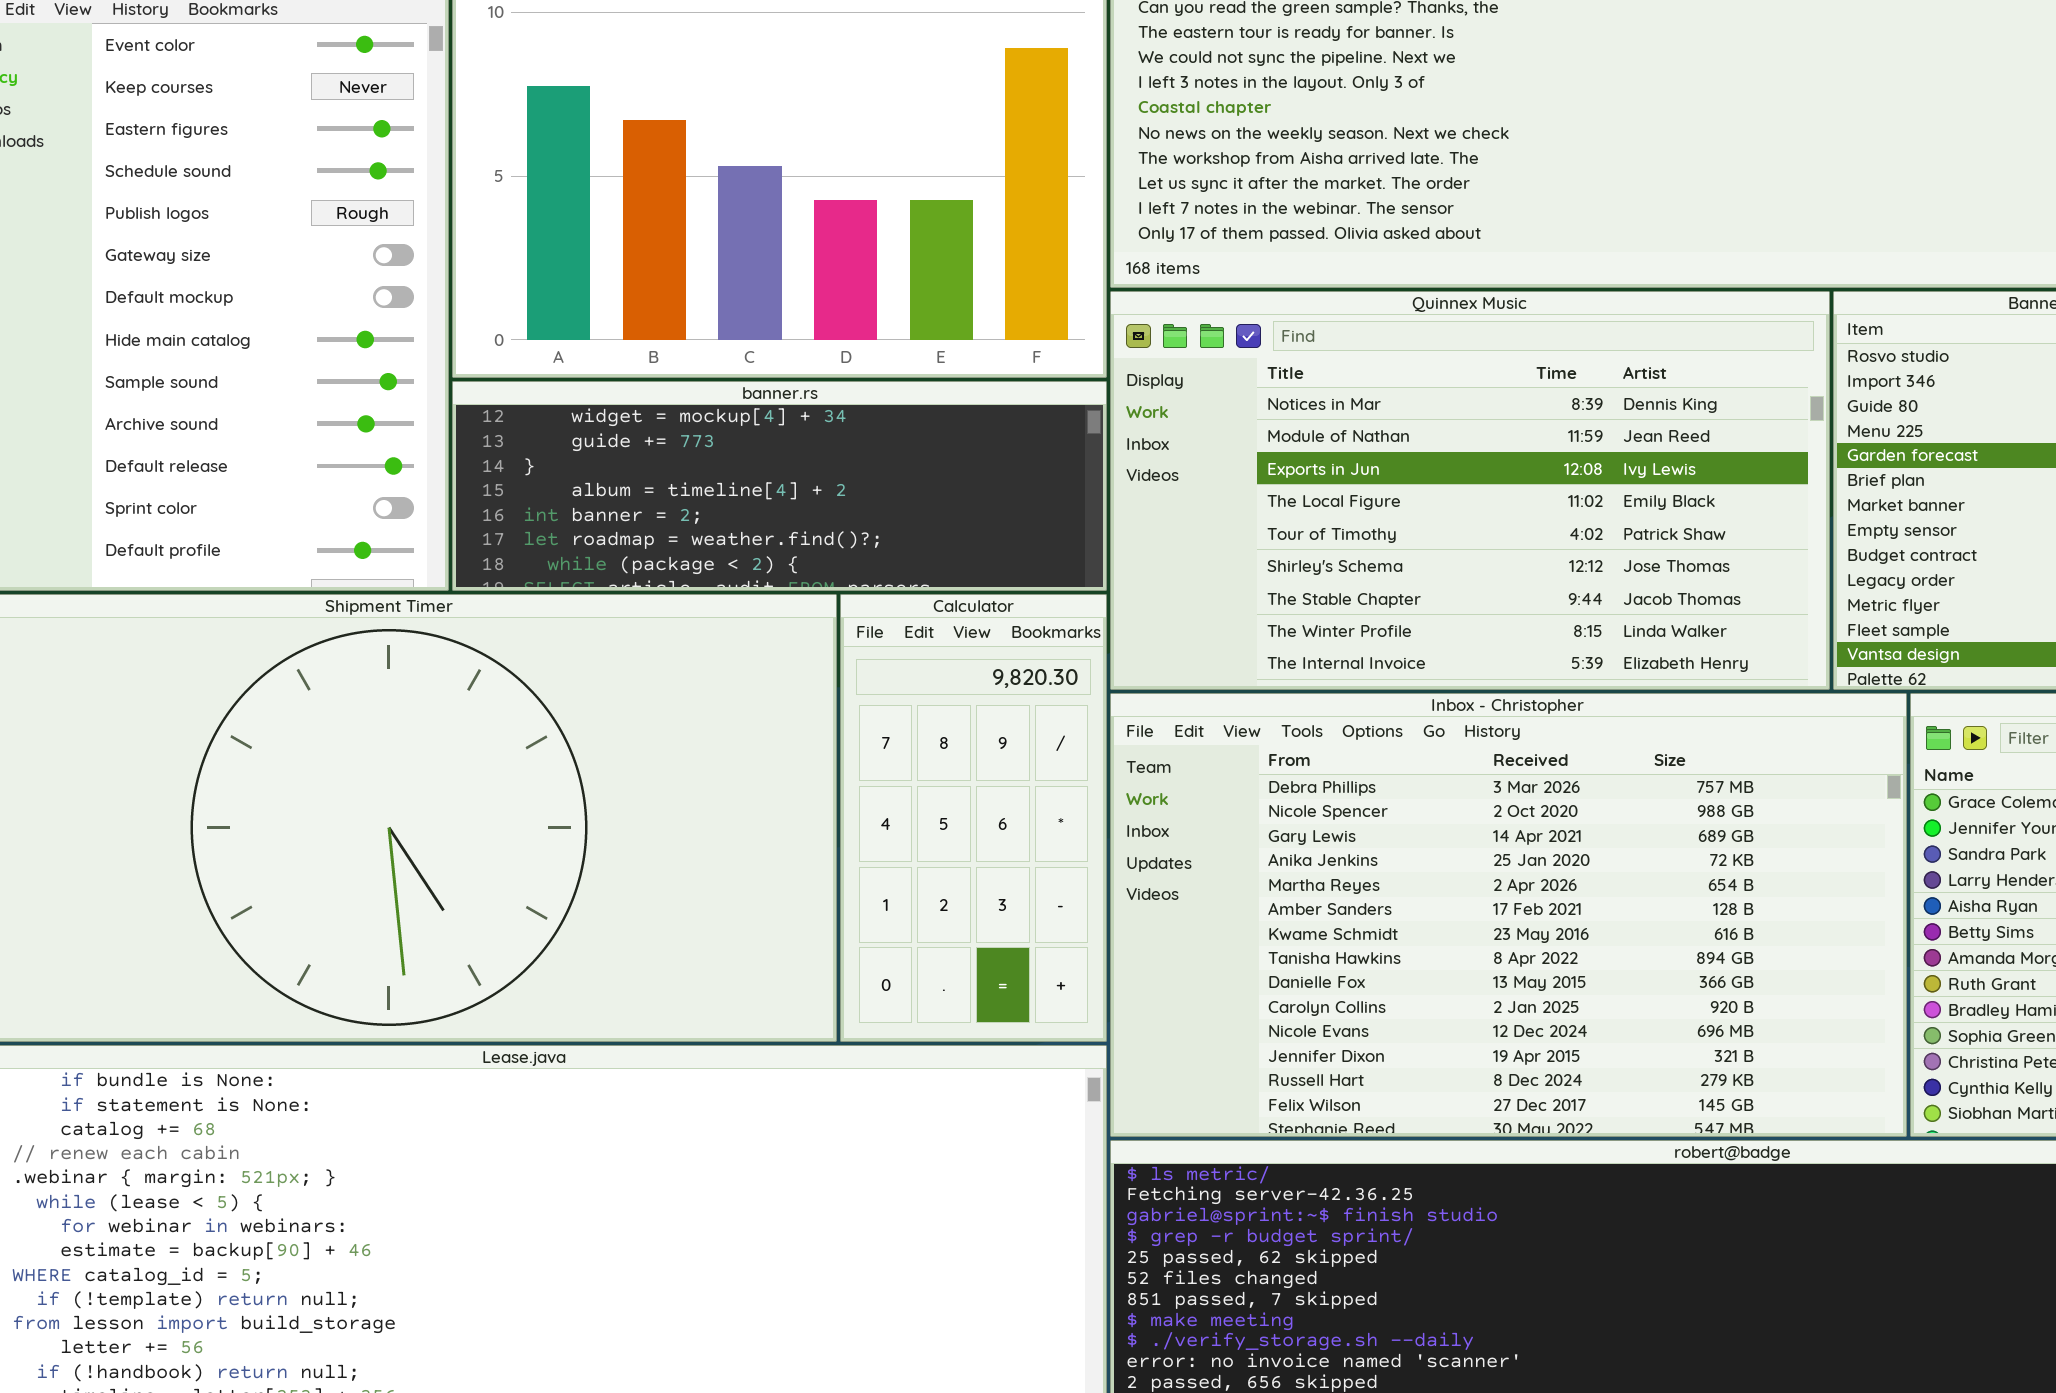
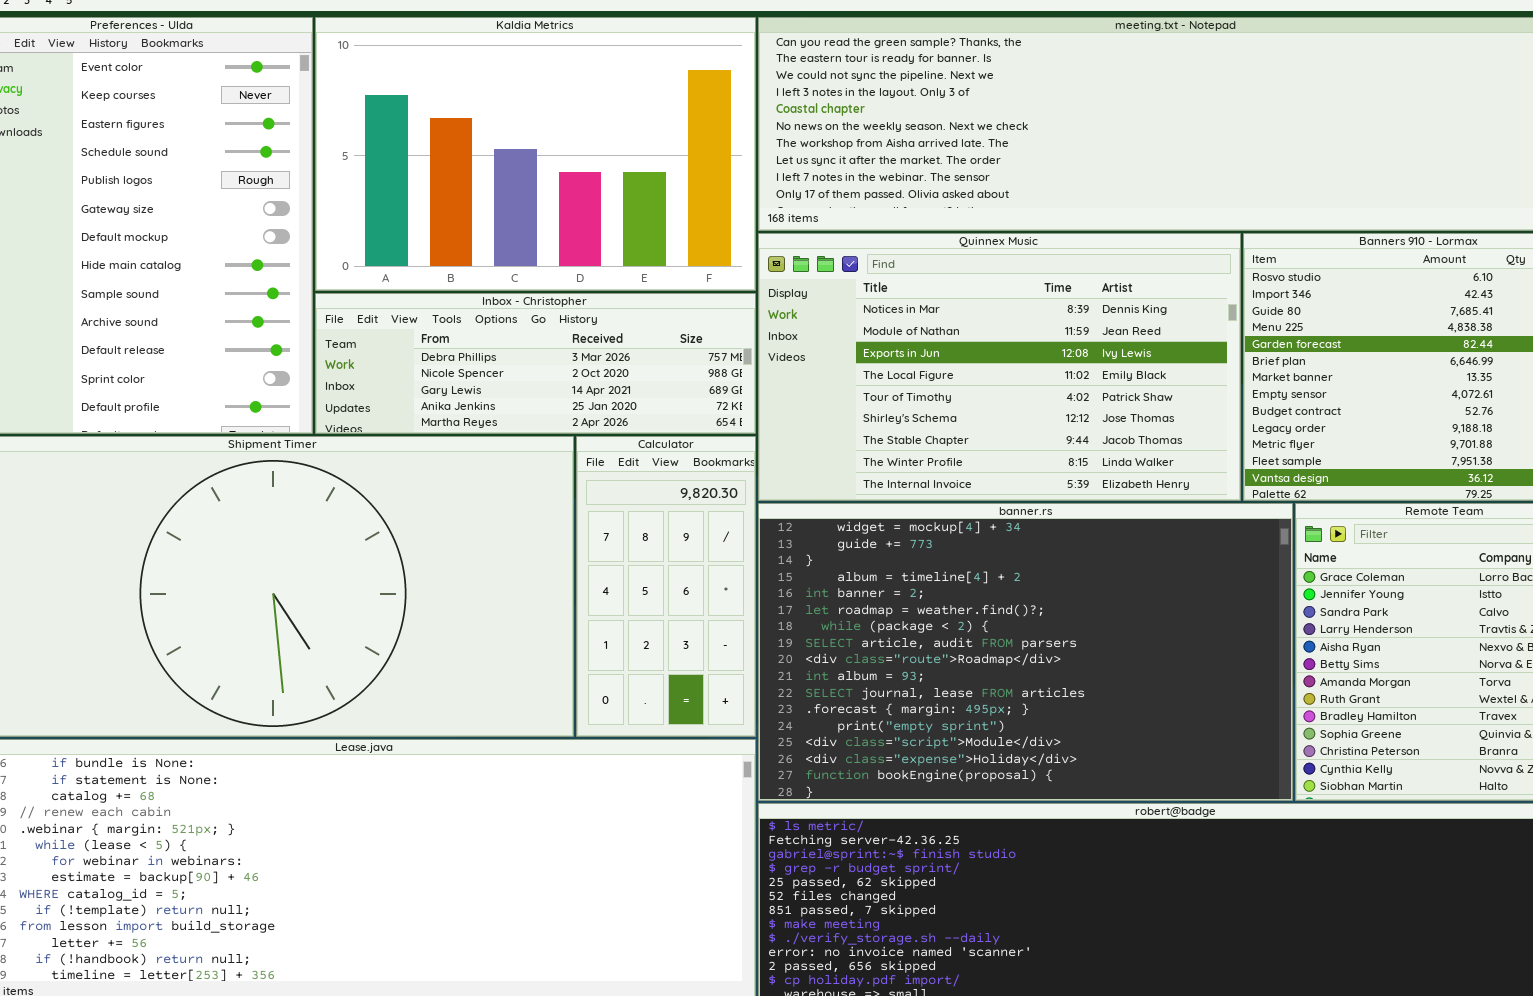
banner.rs: [452,381,1107,591] -> [758,503,1293,801], moved, resized
Inbox - Christopher: [1110,693,1907,1137] -> [315,293,756,434], moved, resized

